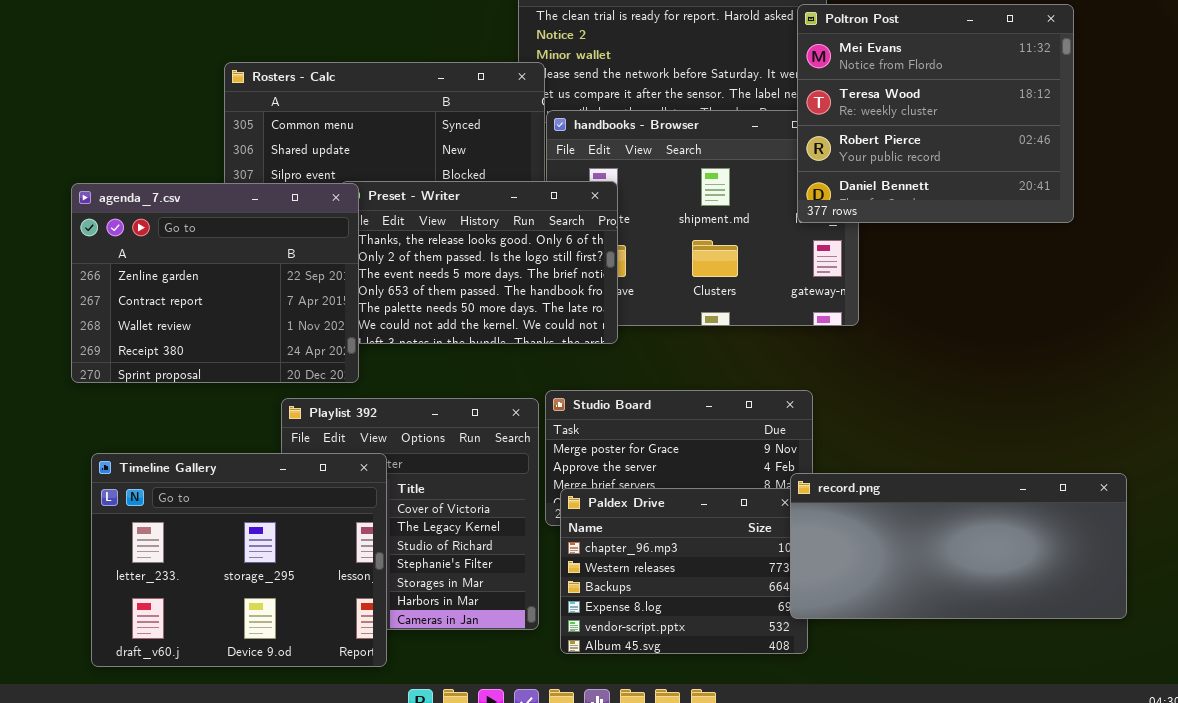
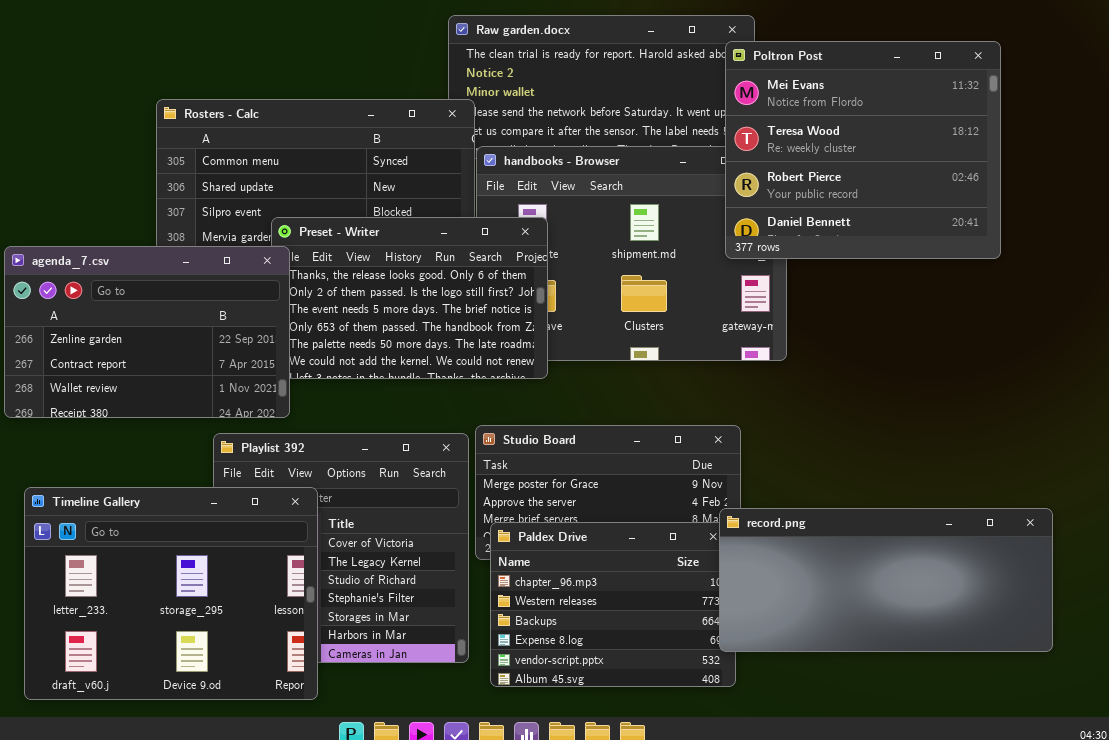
agenda_7.csv: [71,183,359,383] -> [4,246,290,418], resized

